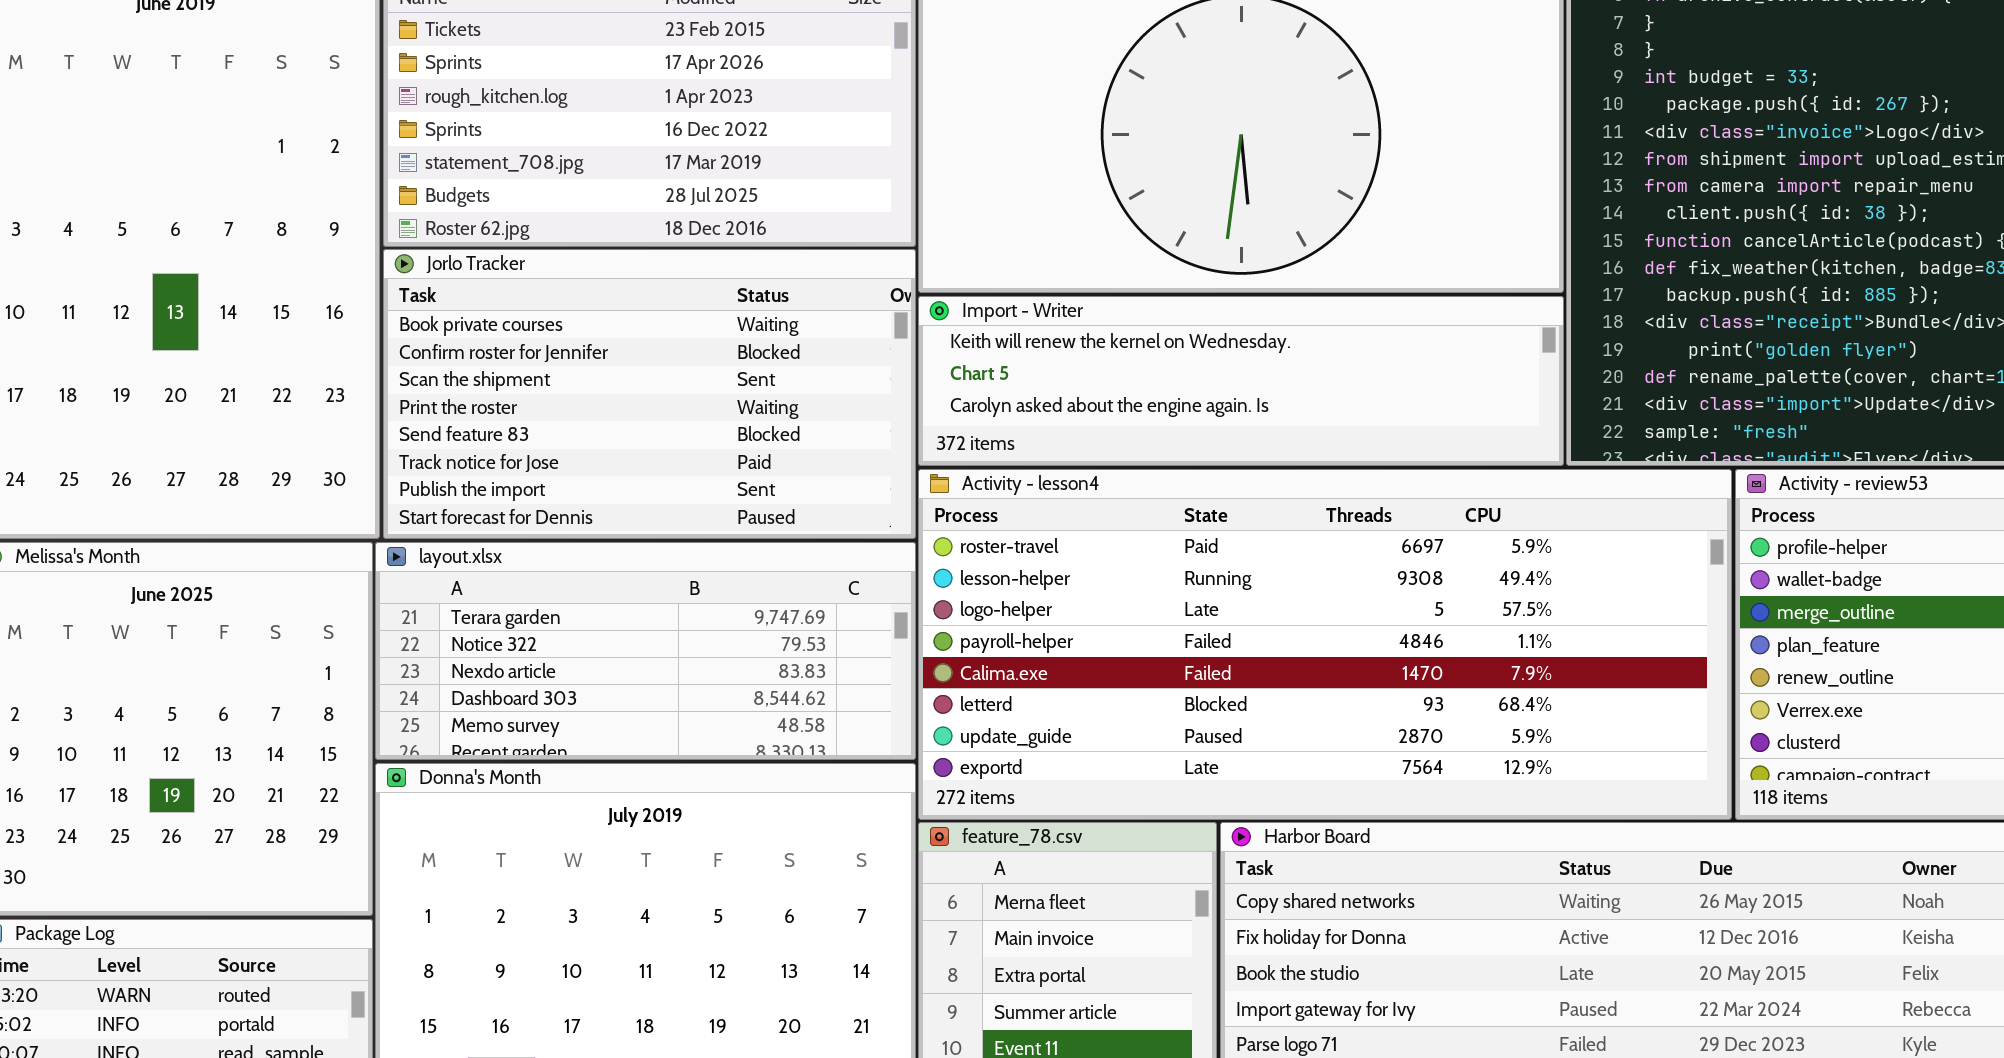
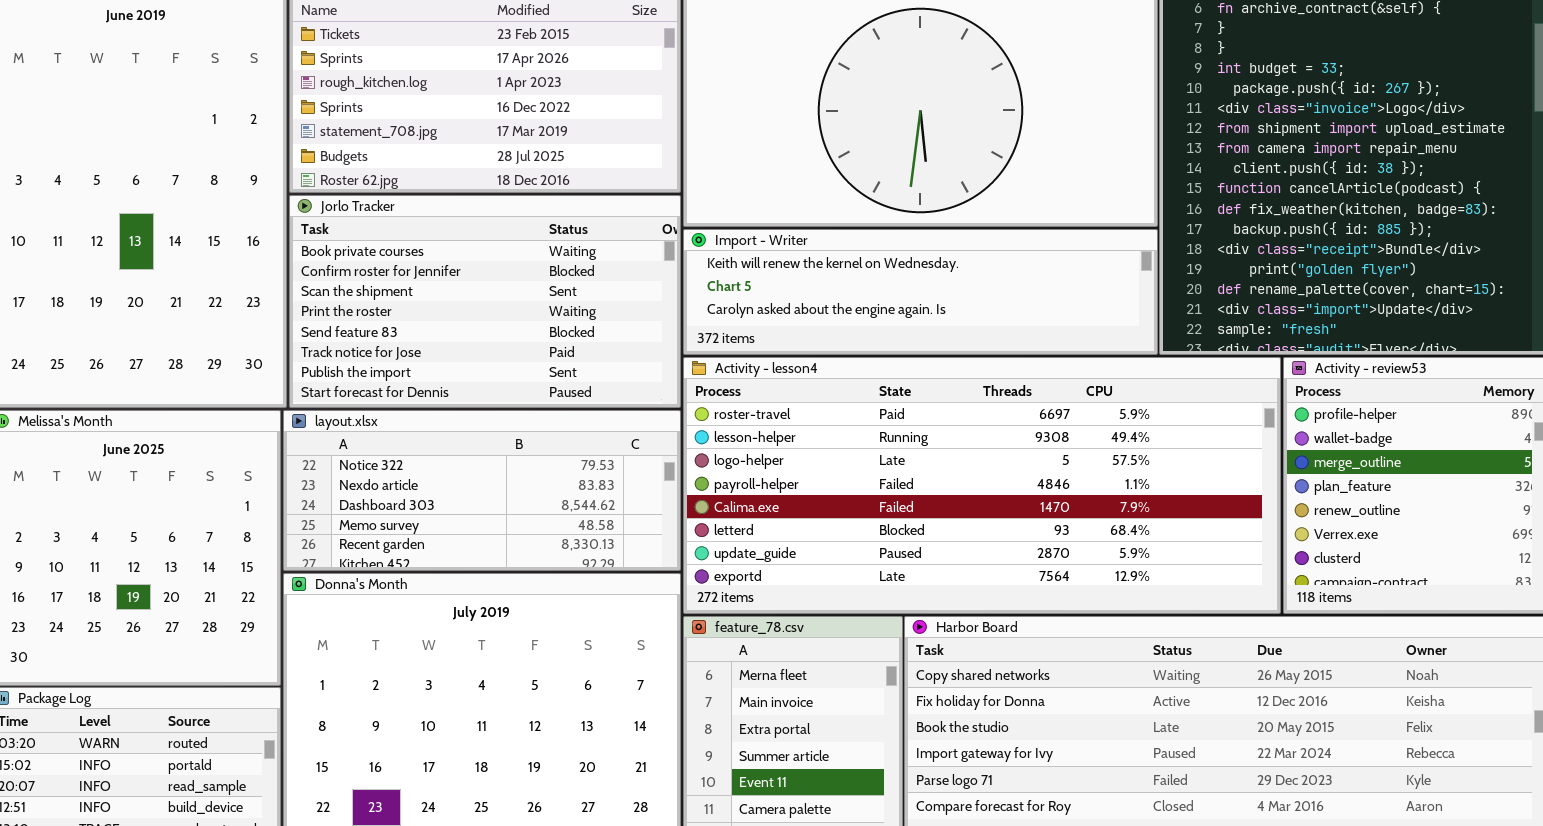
layout.xlsx: [375,542,916,760] -> [283,410,681,571], scrolled down 1 row

